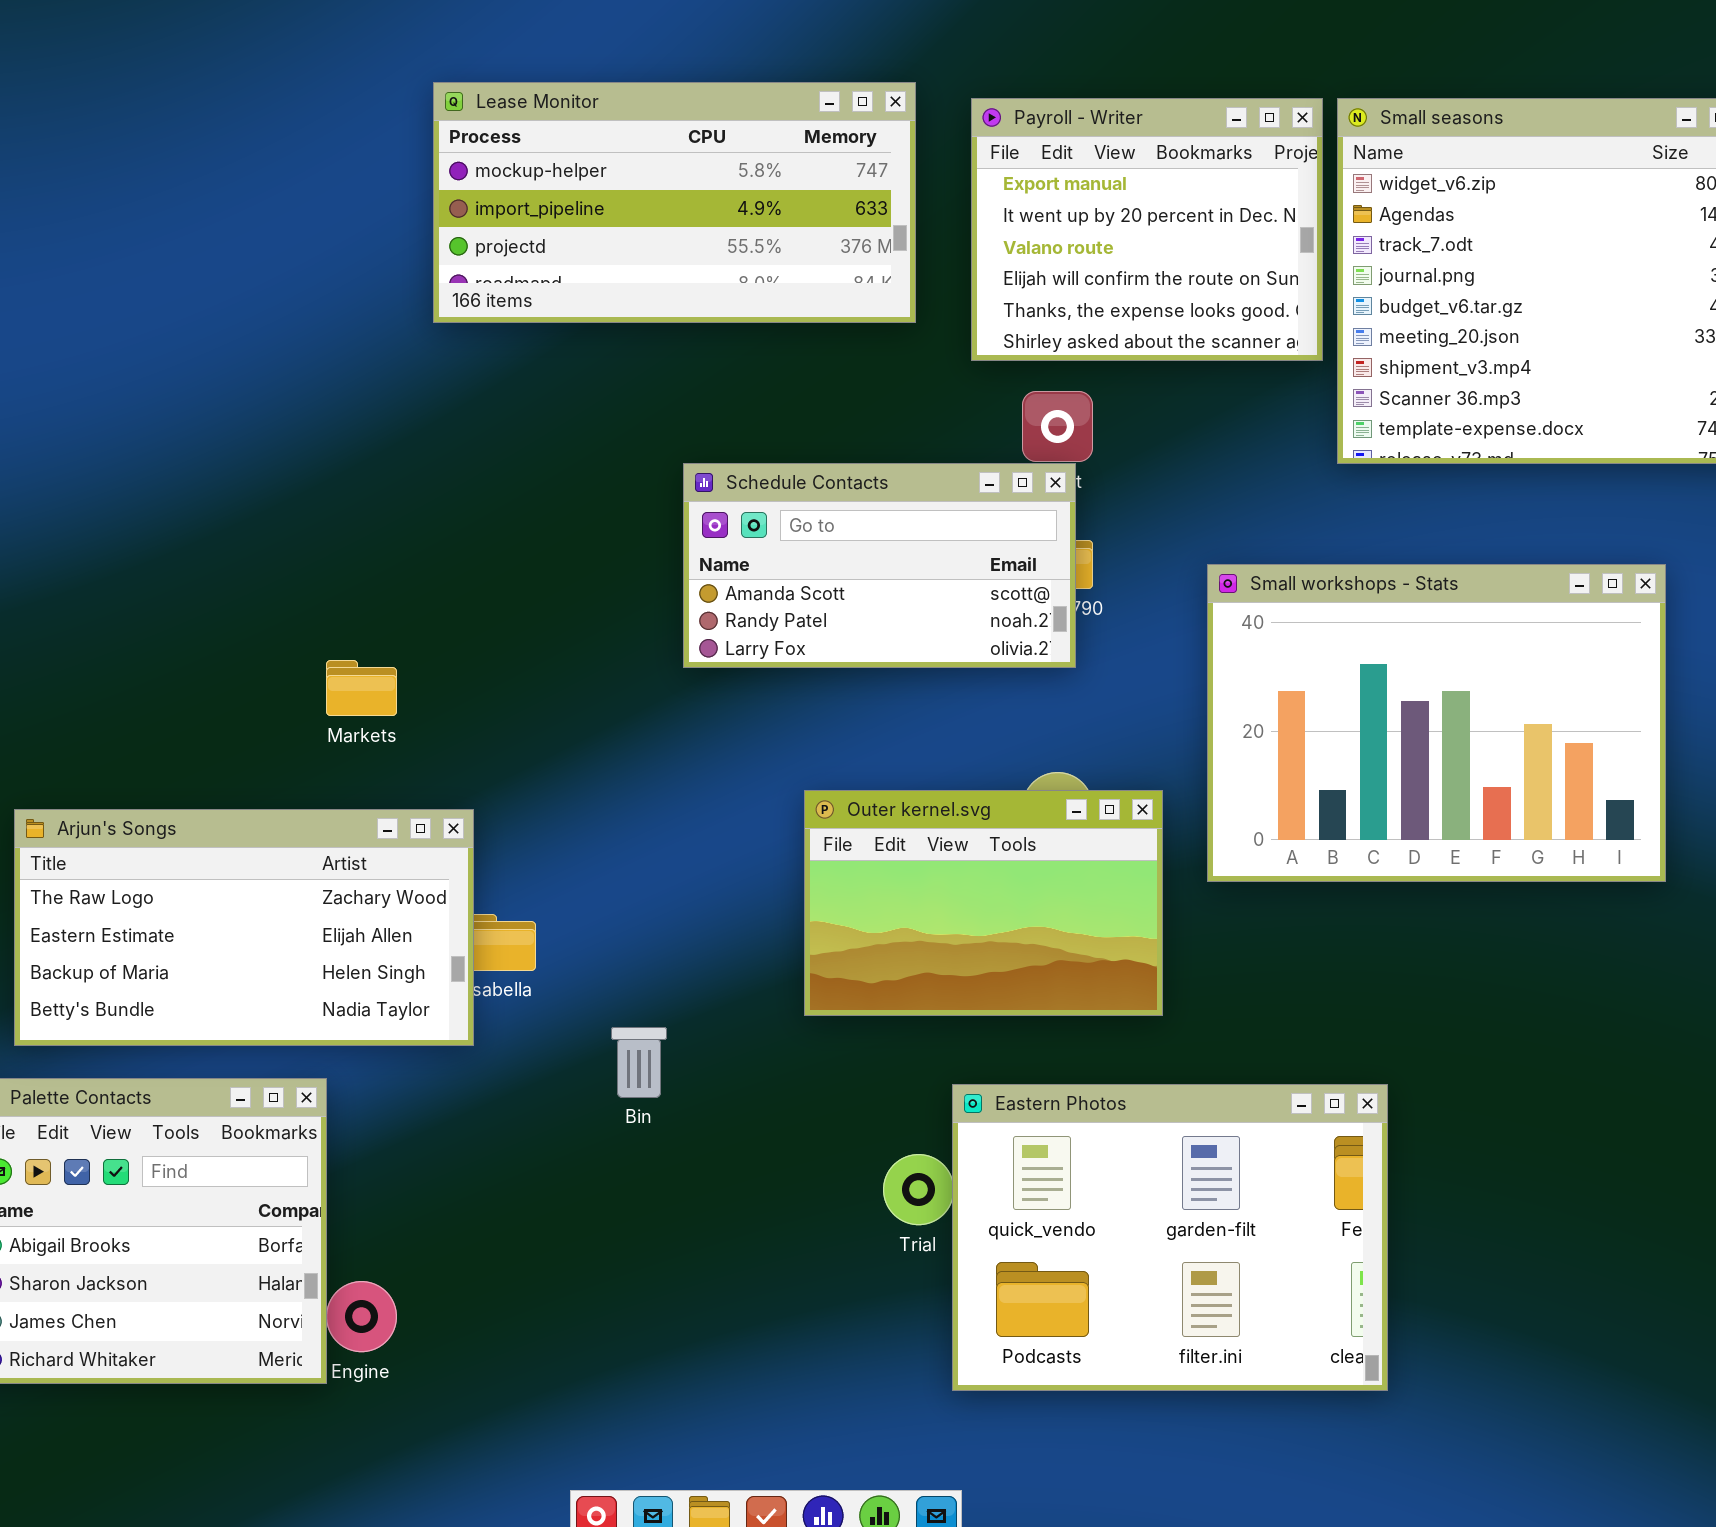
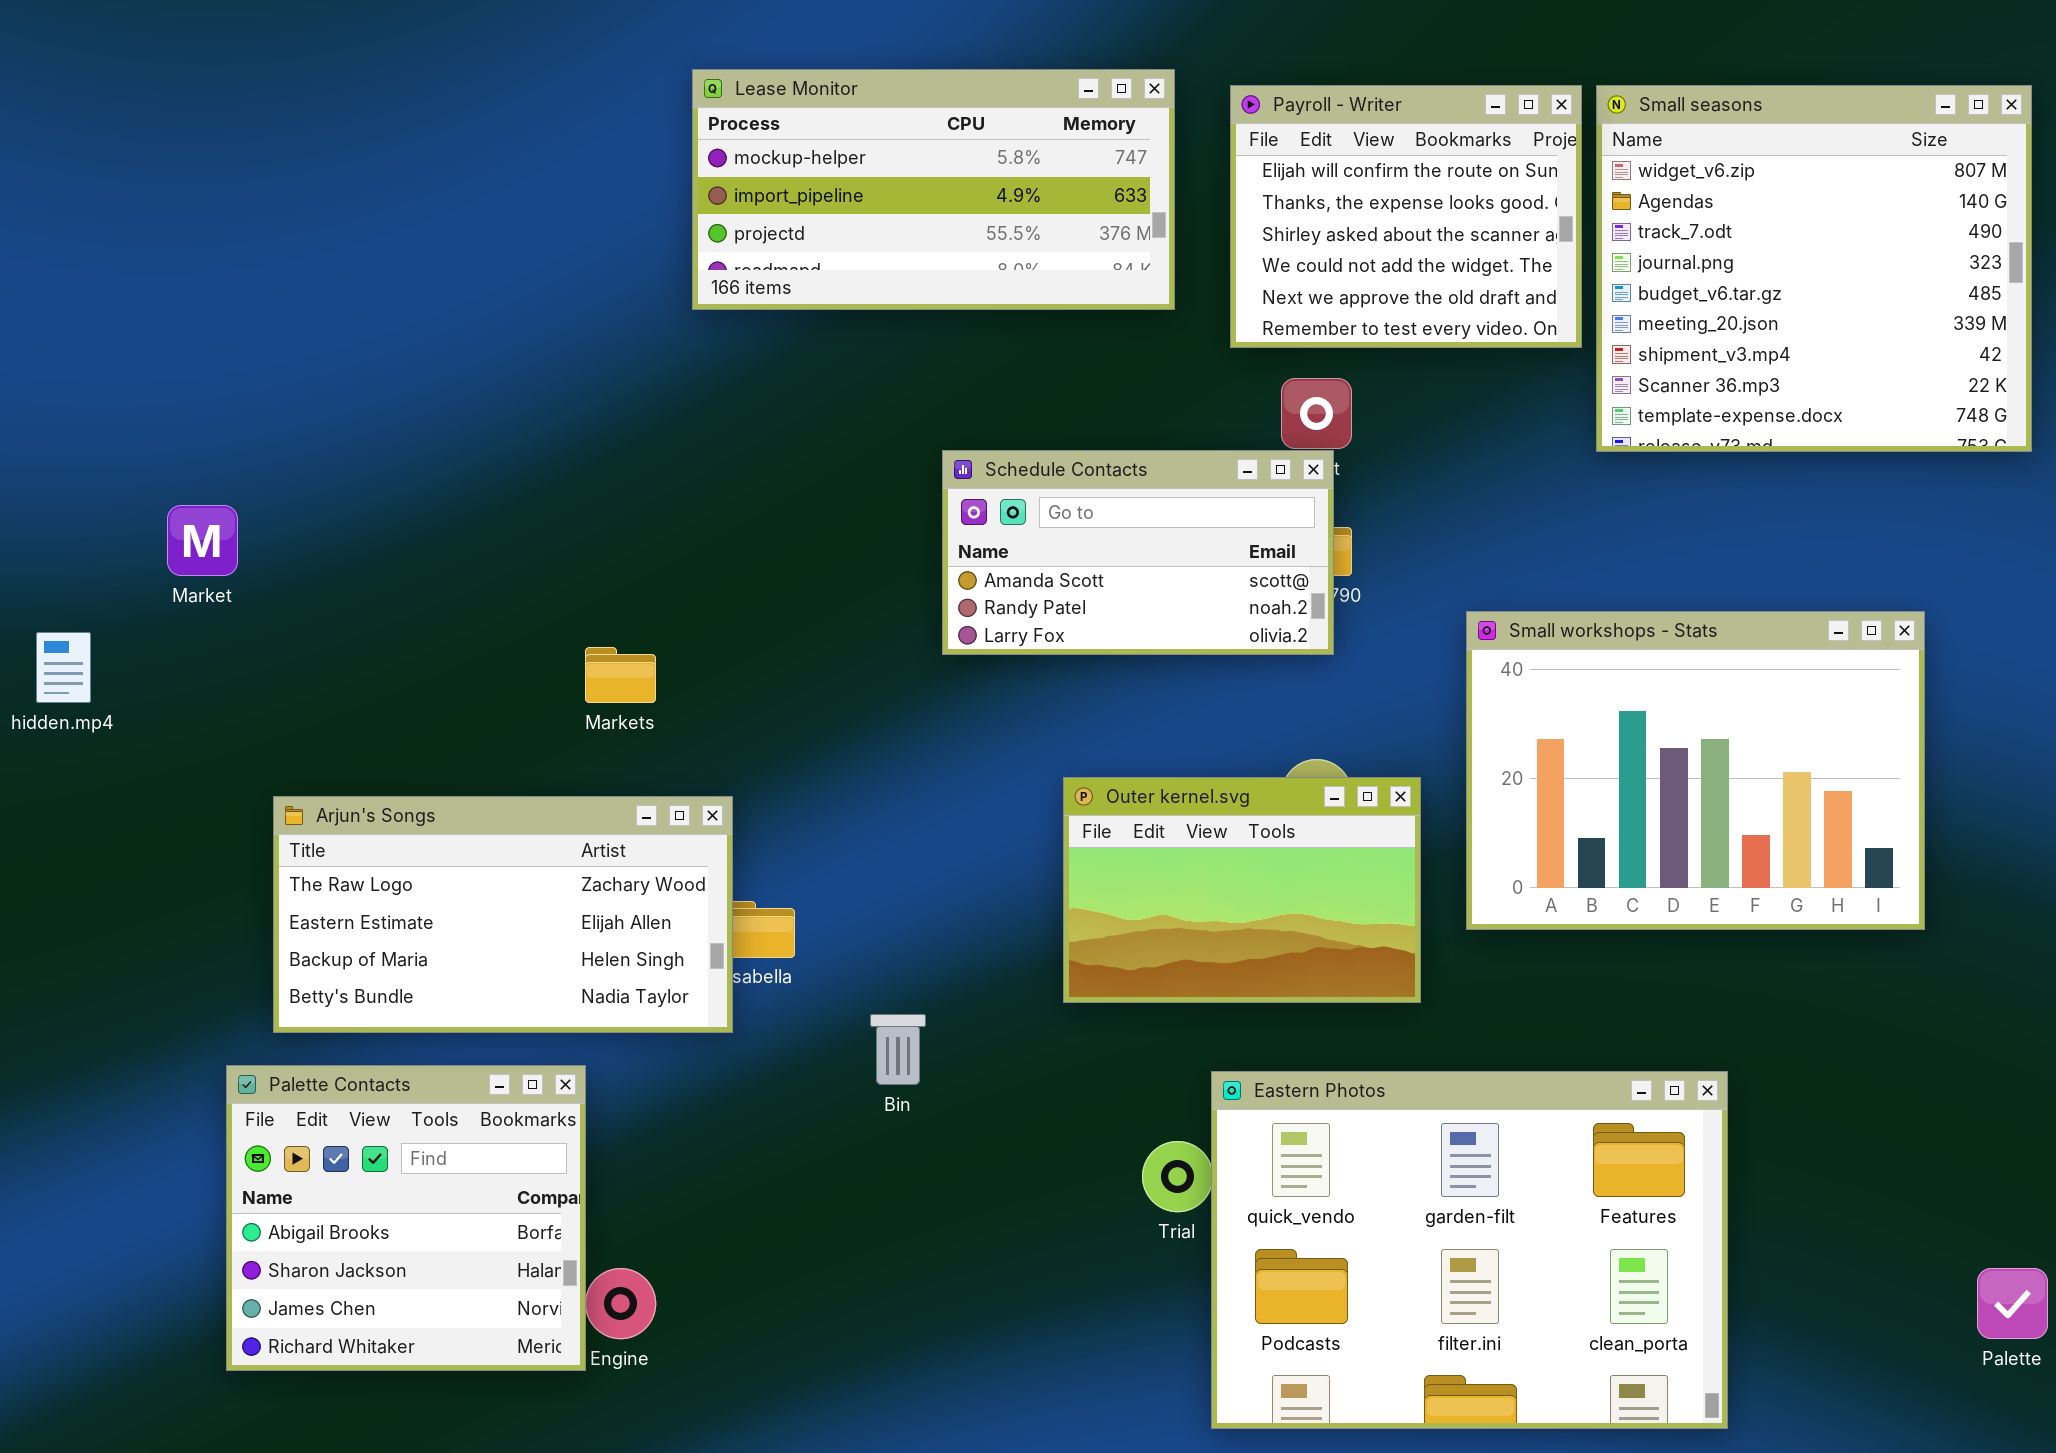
Payroll - Writer: [971,98,1323,361] -> [1230,85,1582,348], scrolled down 3 rows
Small workshops - Stats: [1207,564,1666,882] -> [1466,611,1925,930], moved
Eastern Photos: [952,1084,1388,1391] -> [1211,1071,1728,1429], resized

